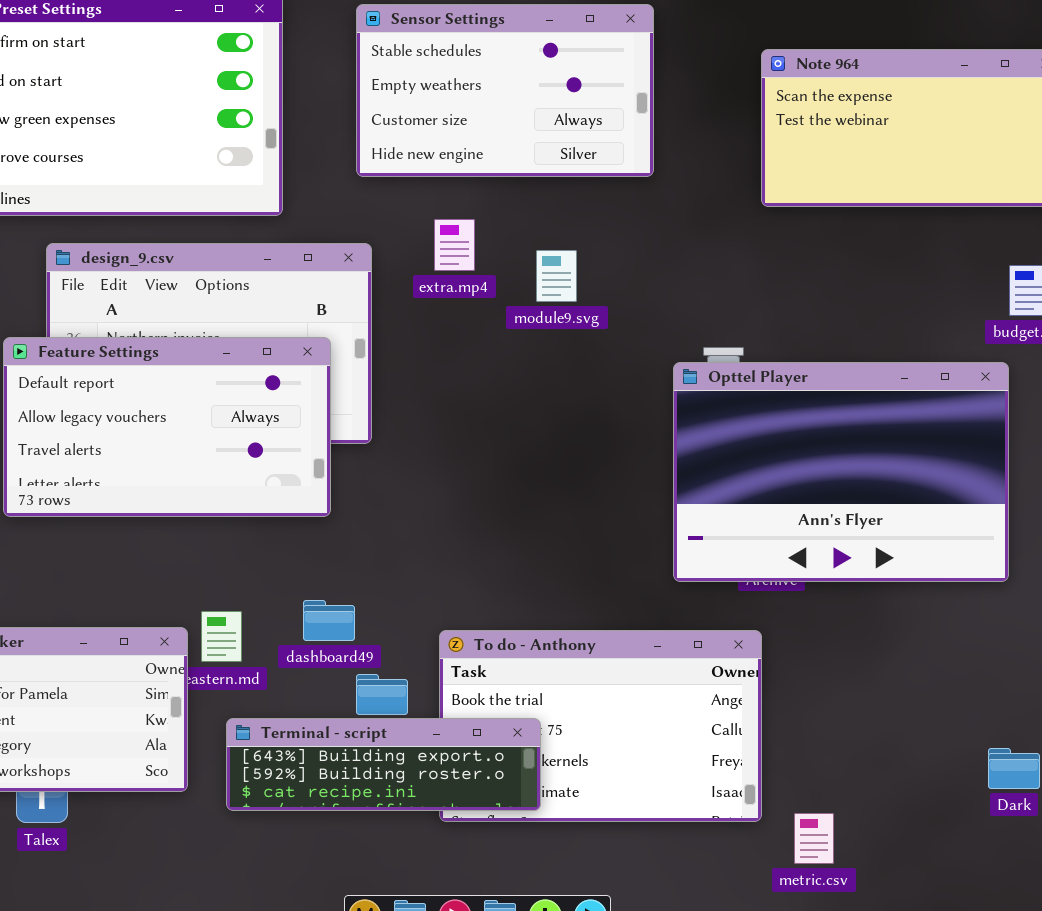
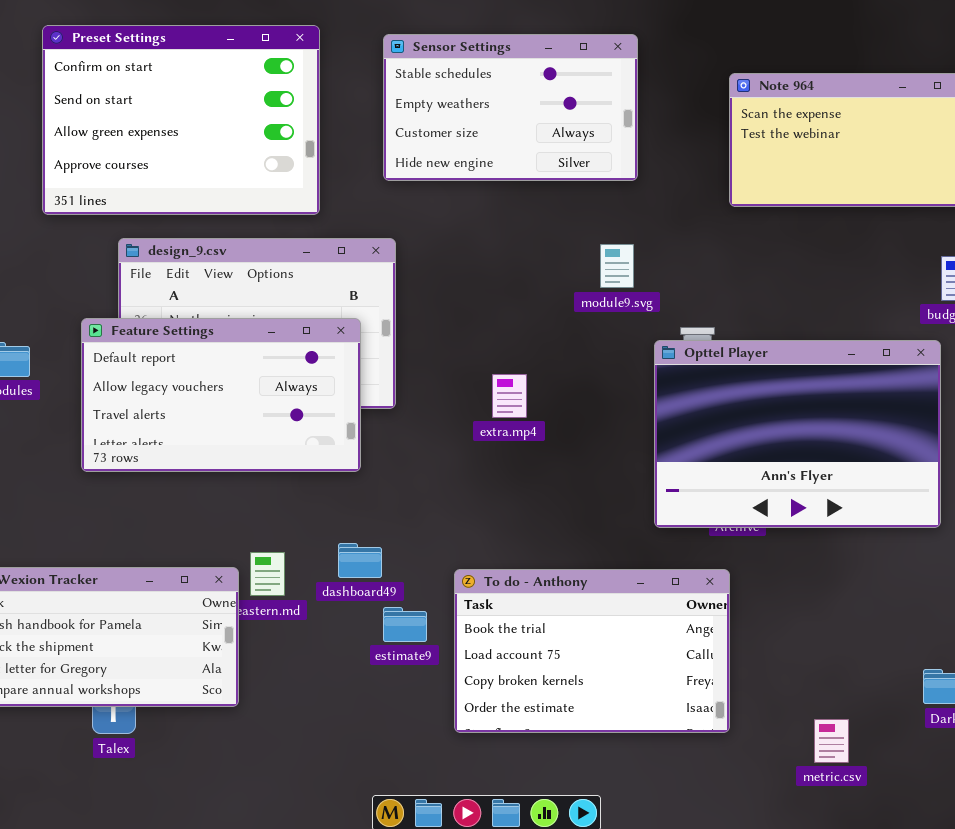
extra.mp4: [434,219,475,271] -> [492,374,527,418], moved
module9.svg: [536,250,577,302] -> [600,244,634,288], moved
Terminal - script: [226,718,541,811] -> none, closed
metric.csv: [794,813,834,864] -> [814,719,849,763], moved

